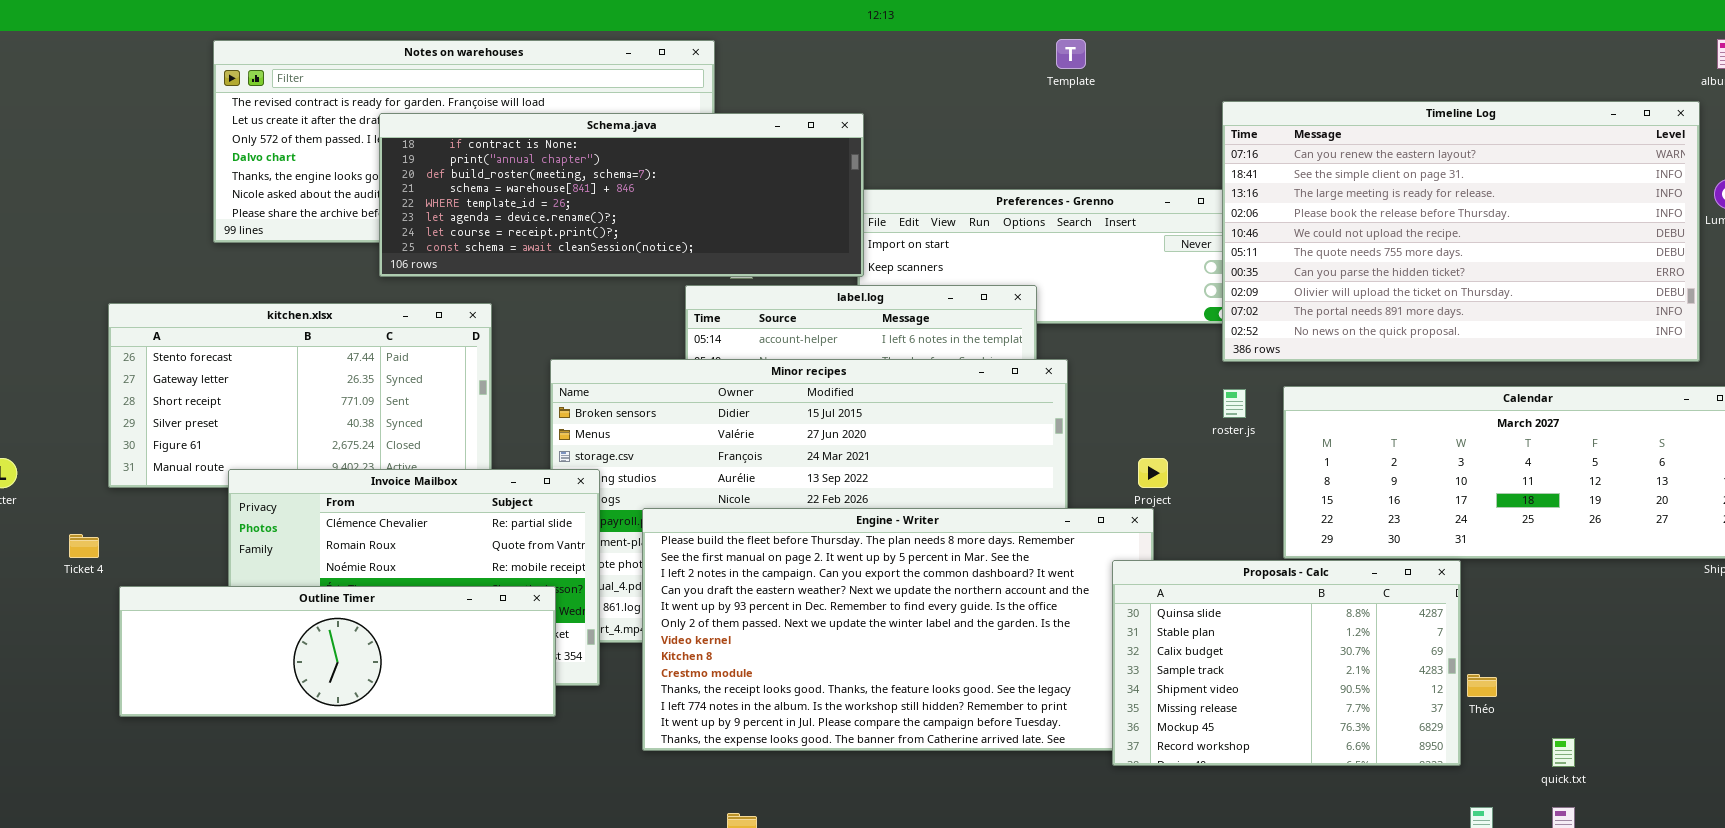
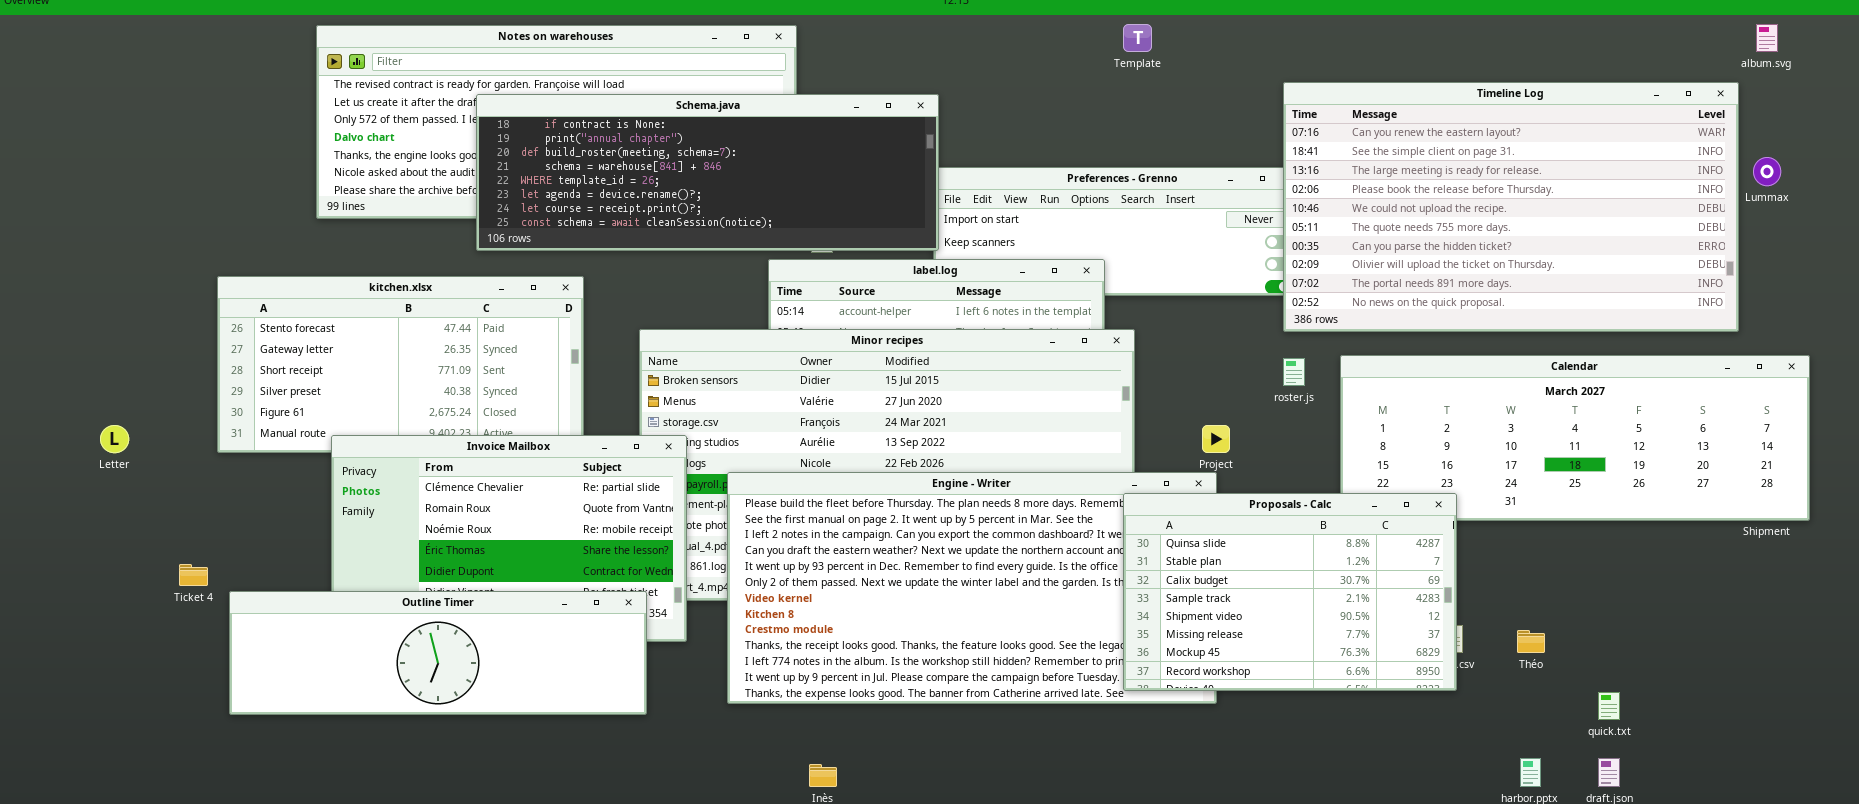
Ticket 4: [69,534,99,558] -> [179,564,208,586], moved
Proposals - Calc: [1112,560,1461,766] -> [1123,493,1457,691], moved
Outline Timer: [119,586,556,717] -> [229,591,647,715], moved

